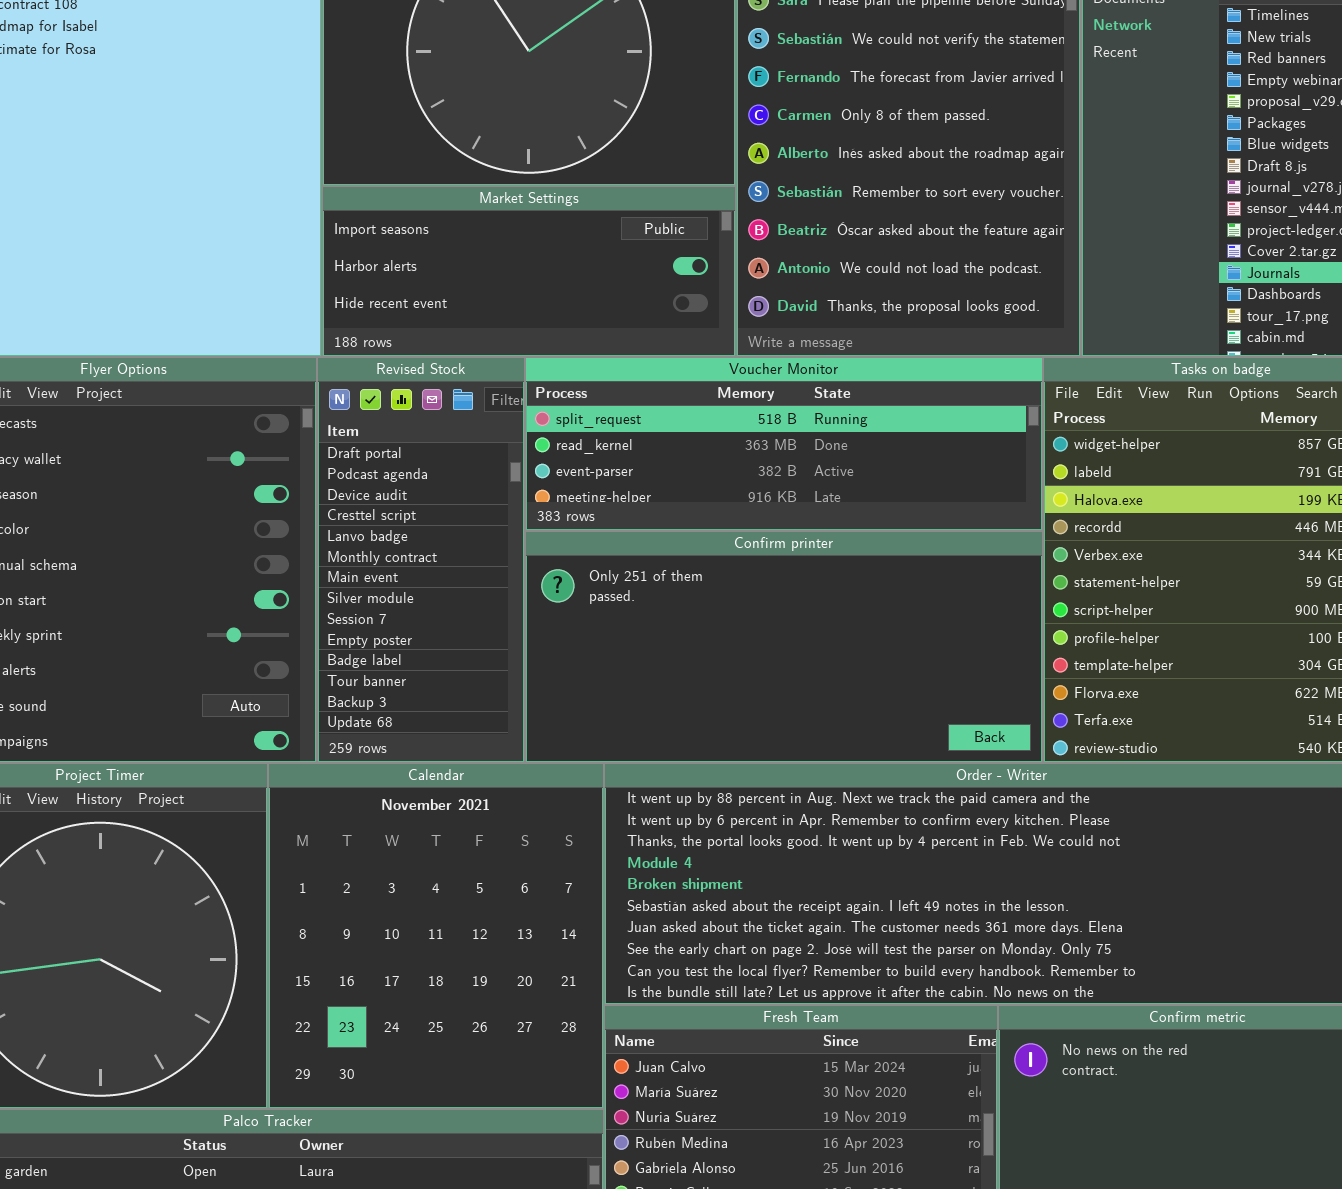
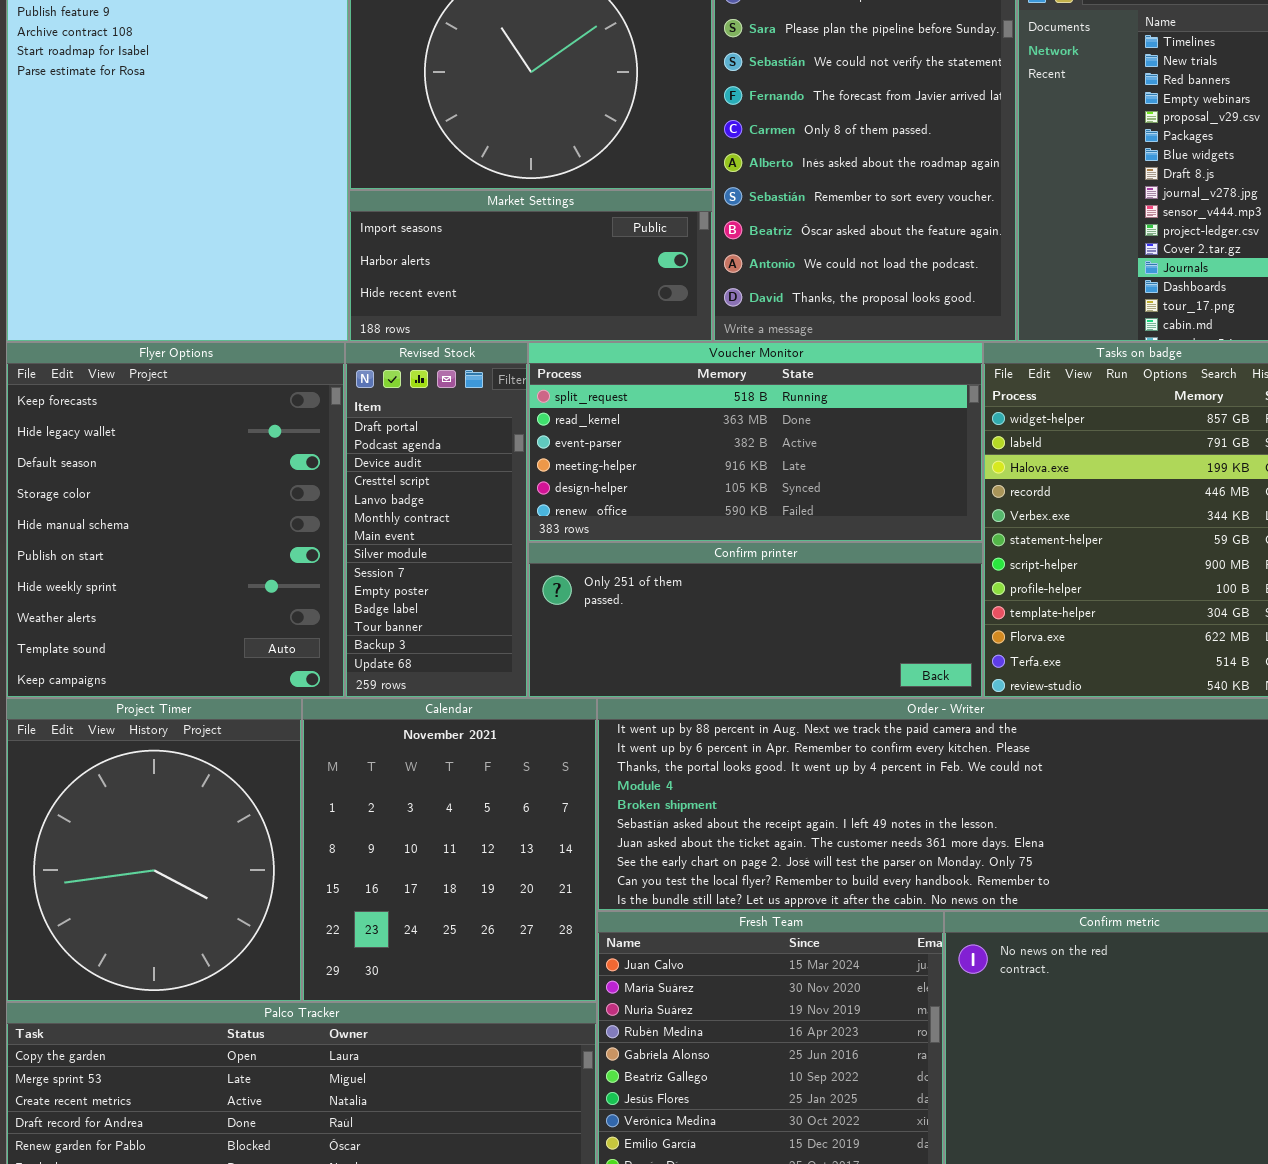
Voucher Monitor: [525,357,1043,531] -> [528,342,983,542], resized
Confirm printer: [525,531,1043,763] -> [528,542,983,698], resized

